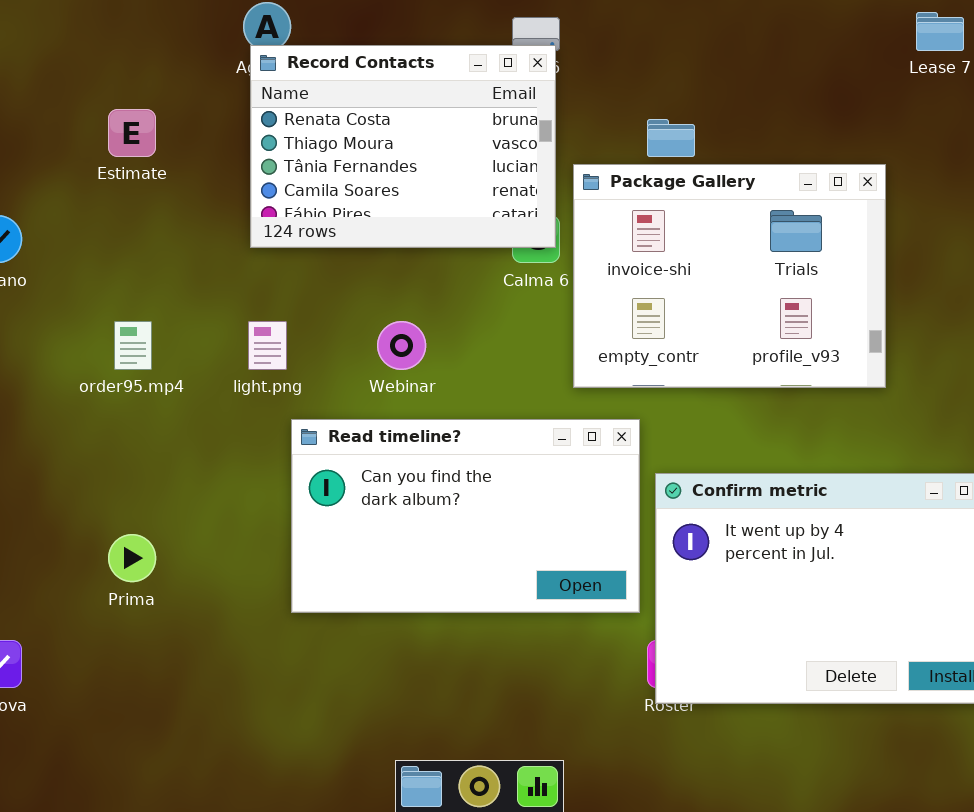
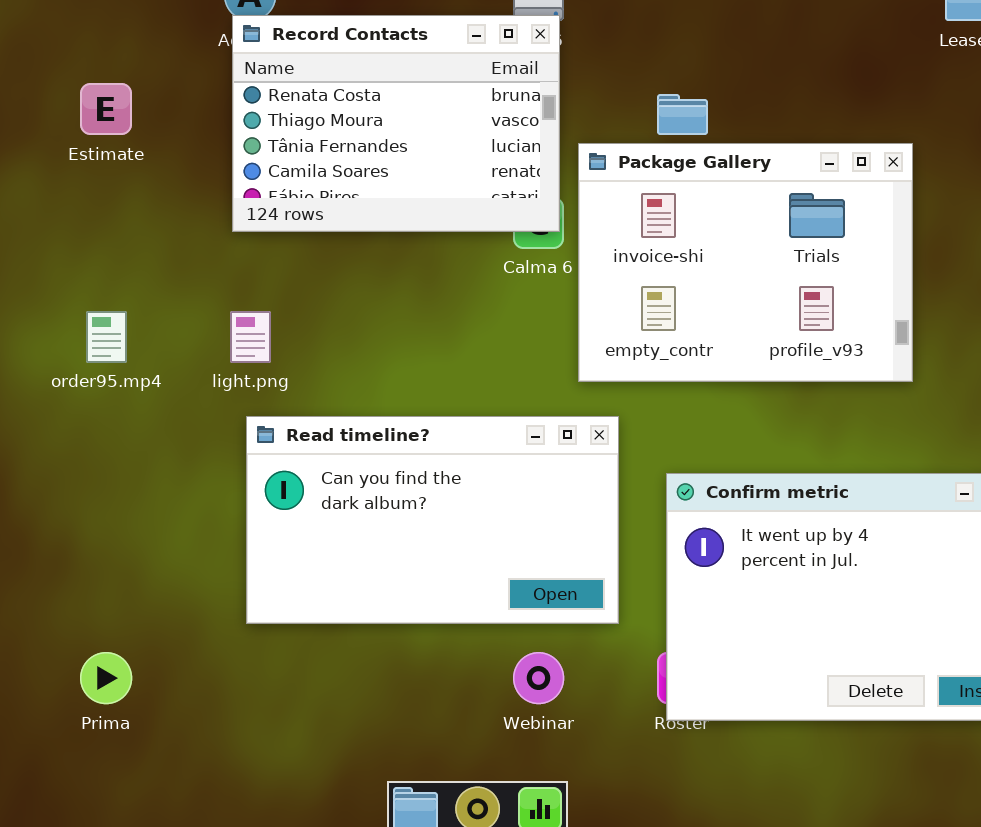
Webinar: [377,321,426,370] -> [513,652,564,704], moved
Read timeline?: [291,419,640,613] -> [246,416,619,624], moved
Prima: [108,534,156,582] -> [80,652,132,704], moved

